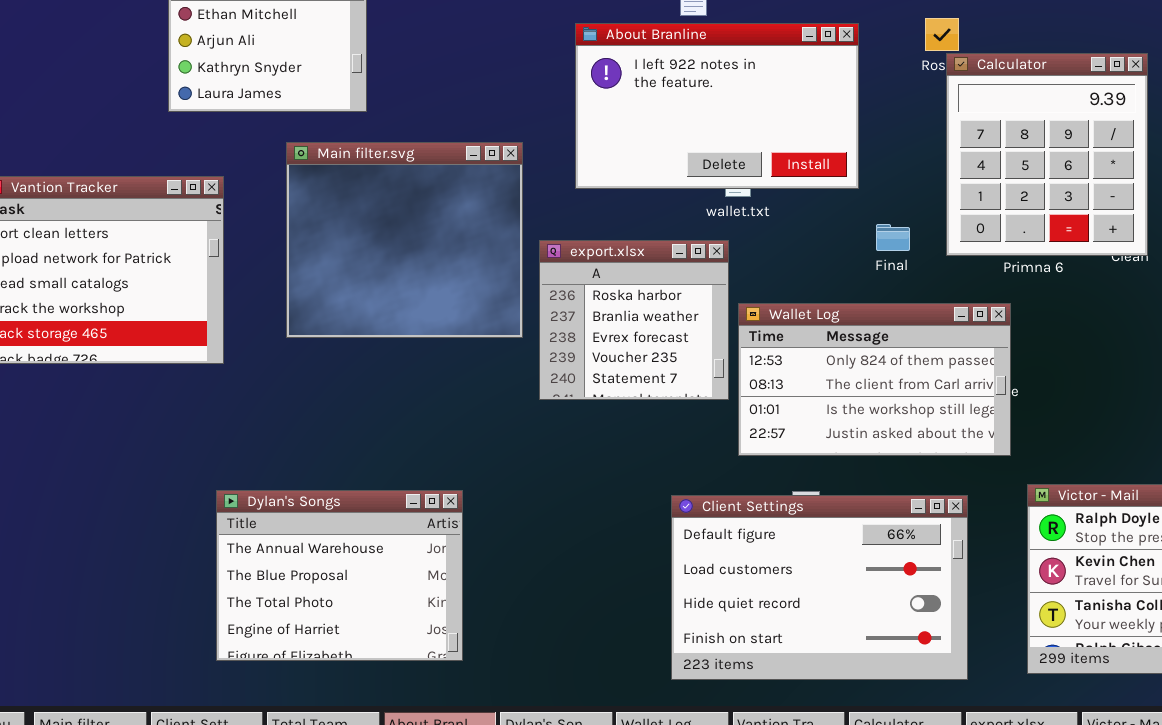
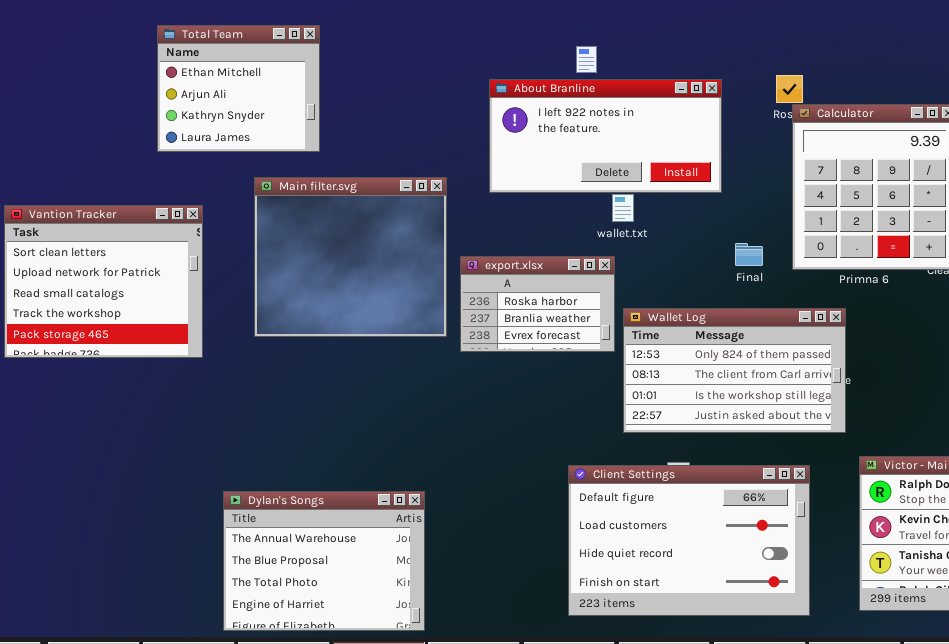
About Branline: [575,23,859,189] -> [489,79,722,193], resized
export.xlsx: [539,240,729,400] -> [460,256,615,352], resized
Dylan's Songs: [216,490,463,661] -> [223,491,425,631], moved

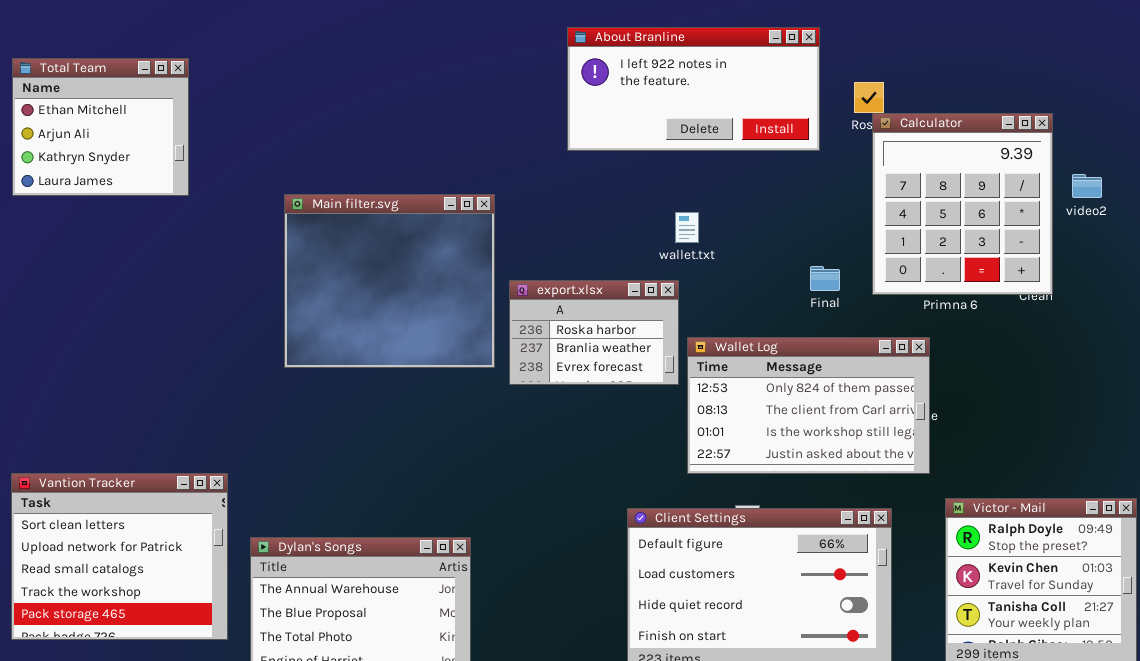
Total Team: [157,25,320,152] -> [12,58,189,196], moved
About Branline: [489,79,722,193] -> [567,27,820,151], moved
Vantion Tracker: [4,205,203,358] -> [11,473,228,640], moved

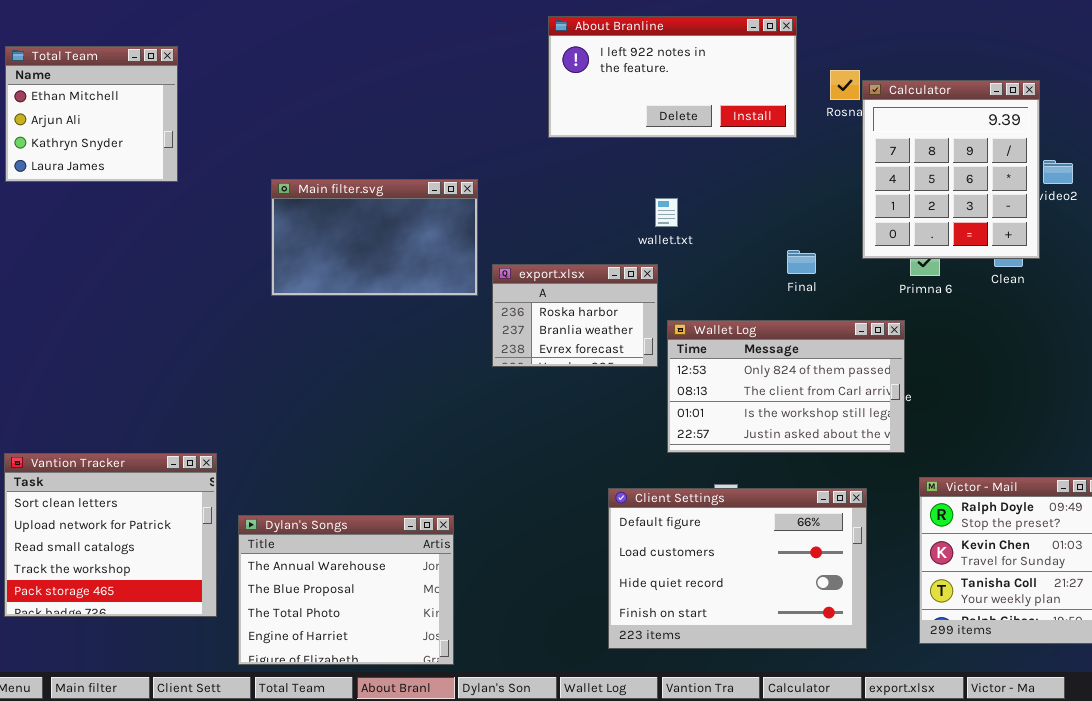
Calculator: [872,113,1053,295] -> [862,80,1040,259], moved
Main filter.svg: [284,194,495,368] -> [271,179,478,296], resized

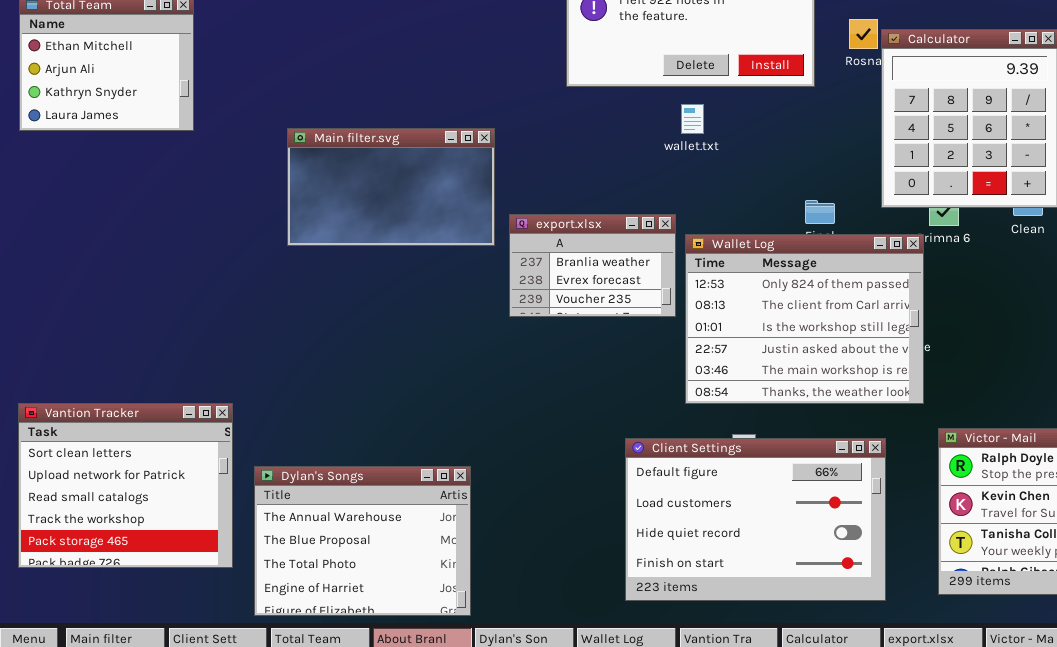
wallet.txt: [655,198,678,227] -> [681,104,704,134], moved
export.xlsx: [492,264,658,367] -> [509,214,676,317], scrolled down 1 row
Wallet Log: [667,320,905,453] -> [685,234,924,404], resized

